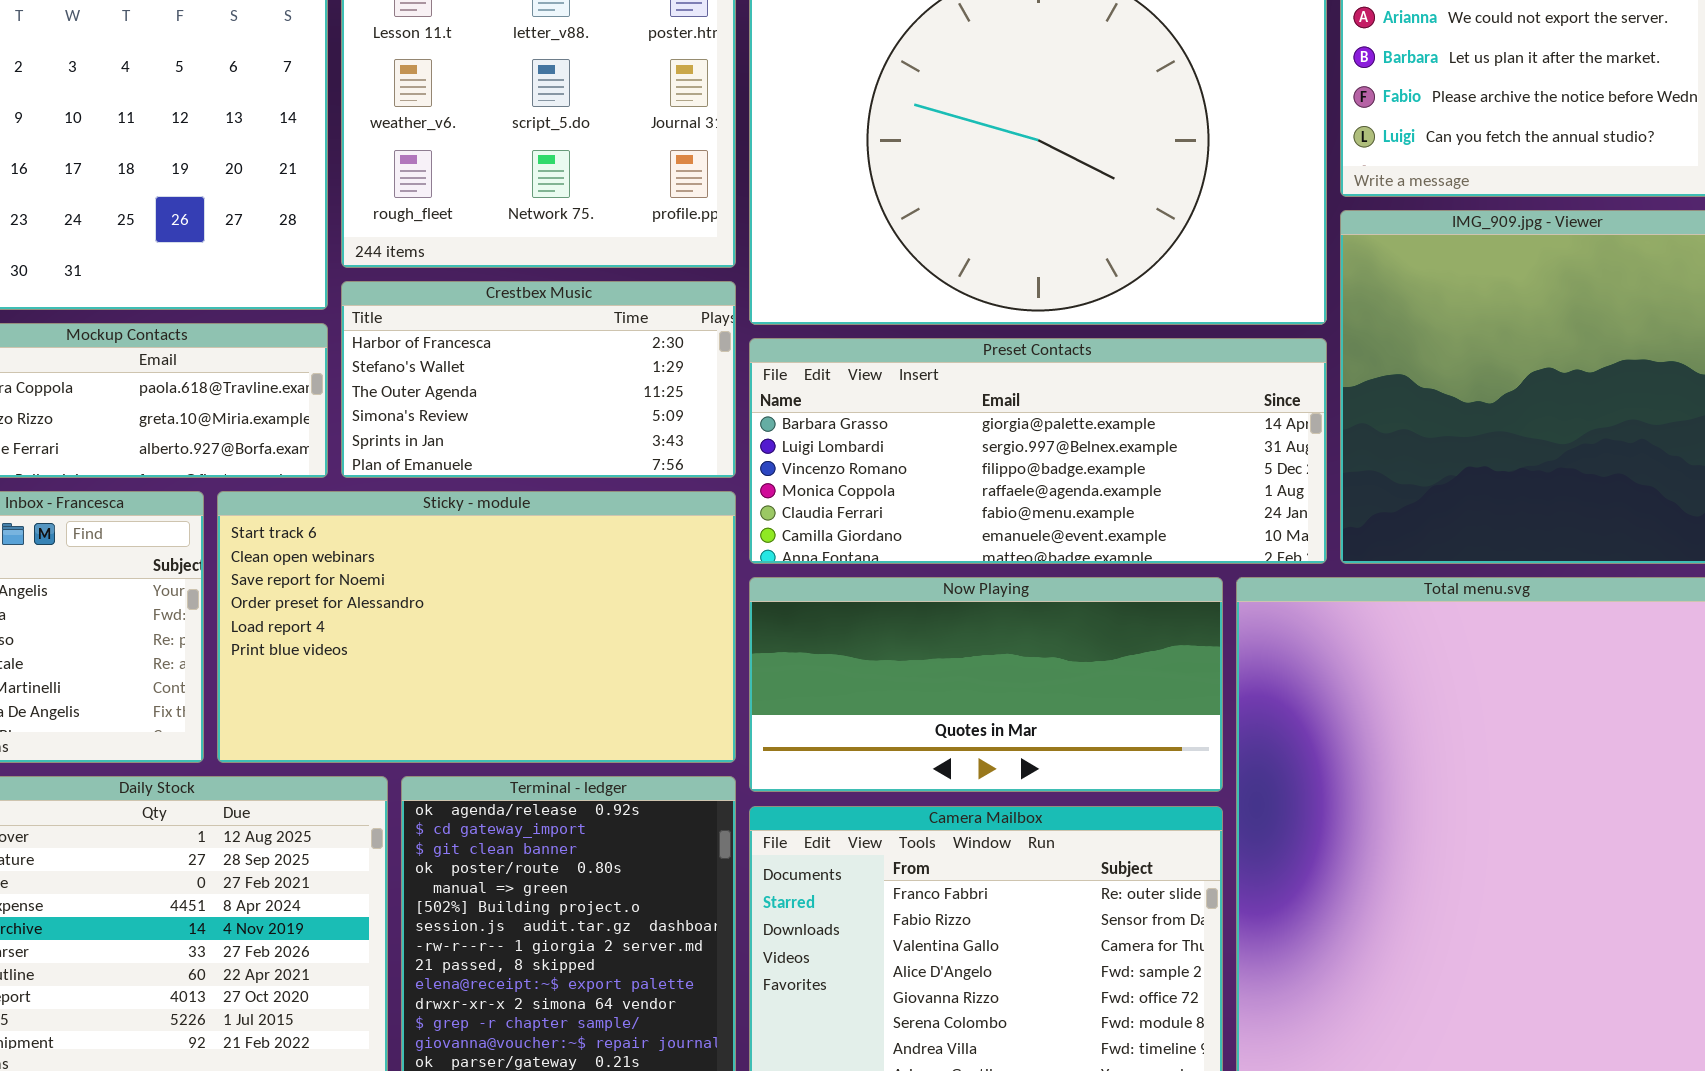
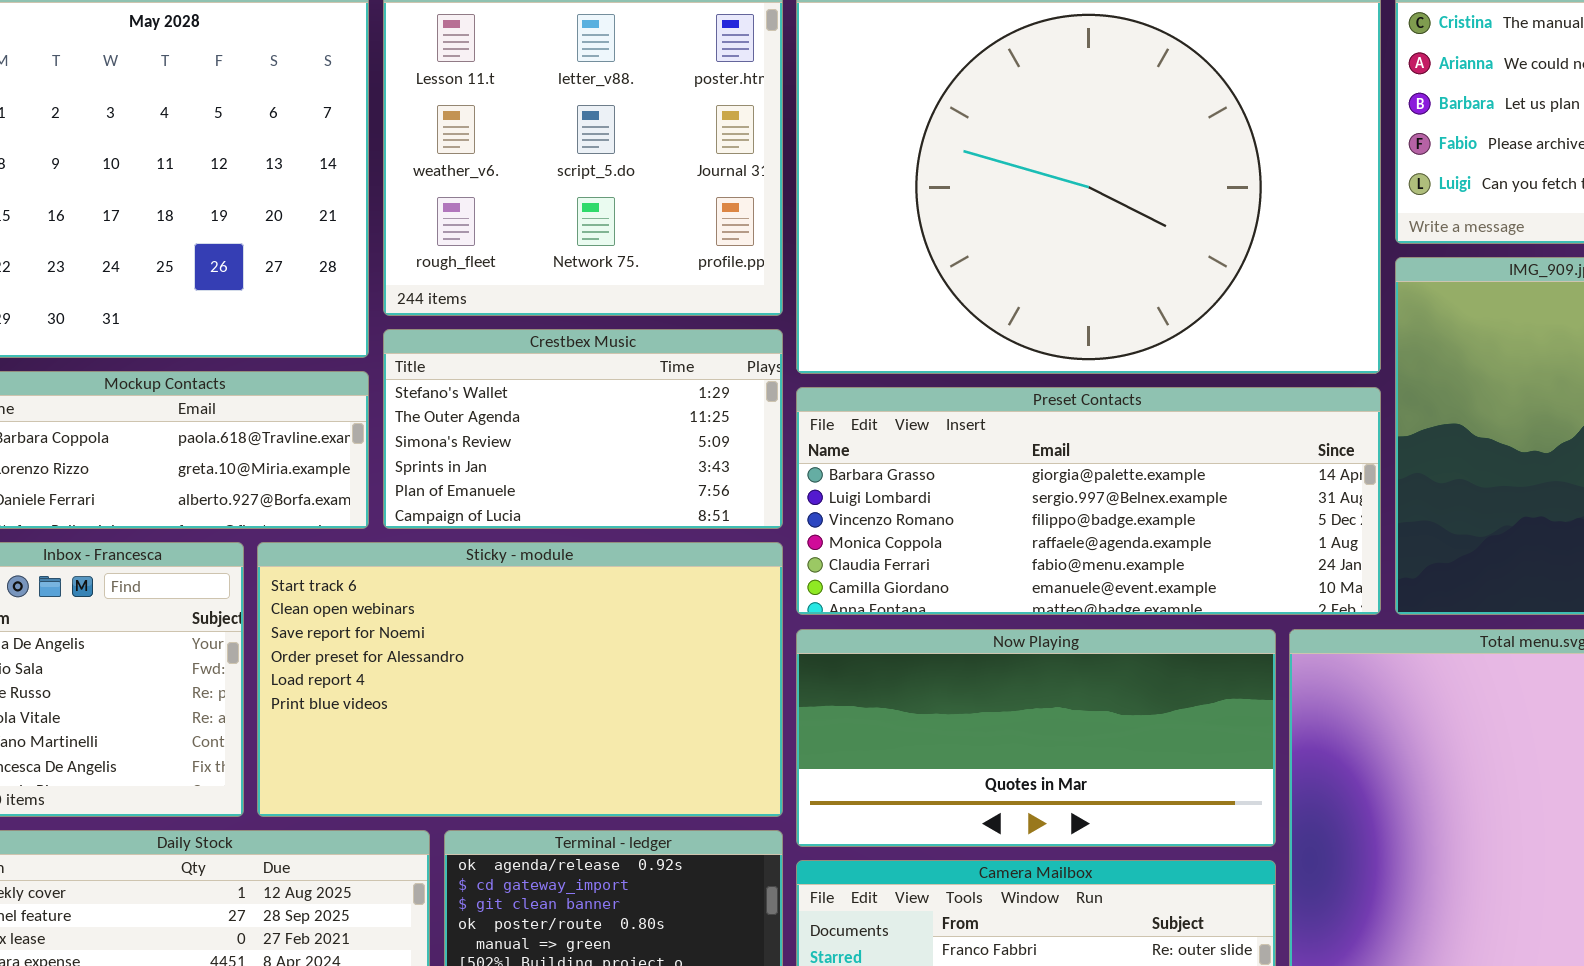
Crestbex Music: [341,281,736,478] -> [383,329,783,529], scrolled down 1 row

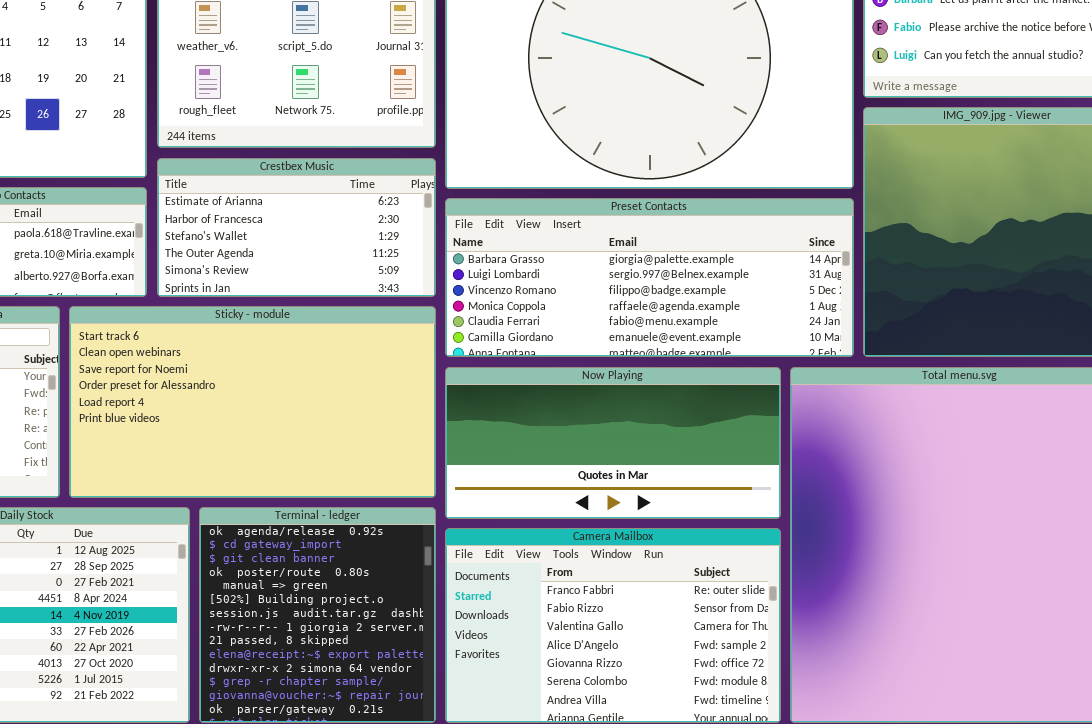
Crestbex Music: [383,329,783,529] -> [157,158,436,297], scrolled up 2 rows

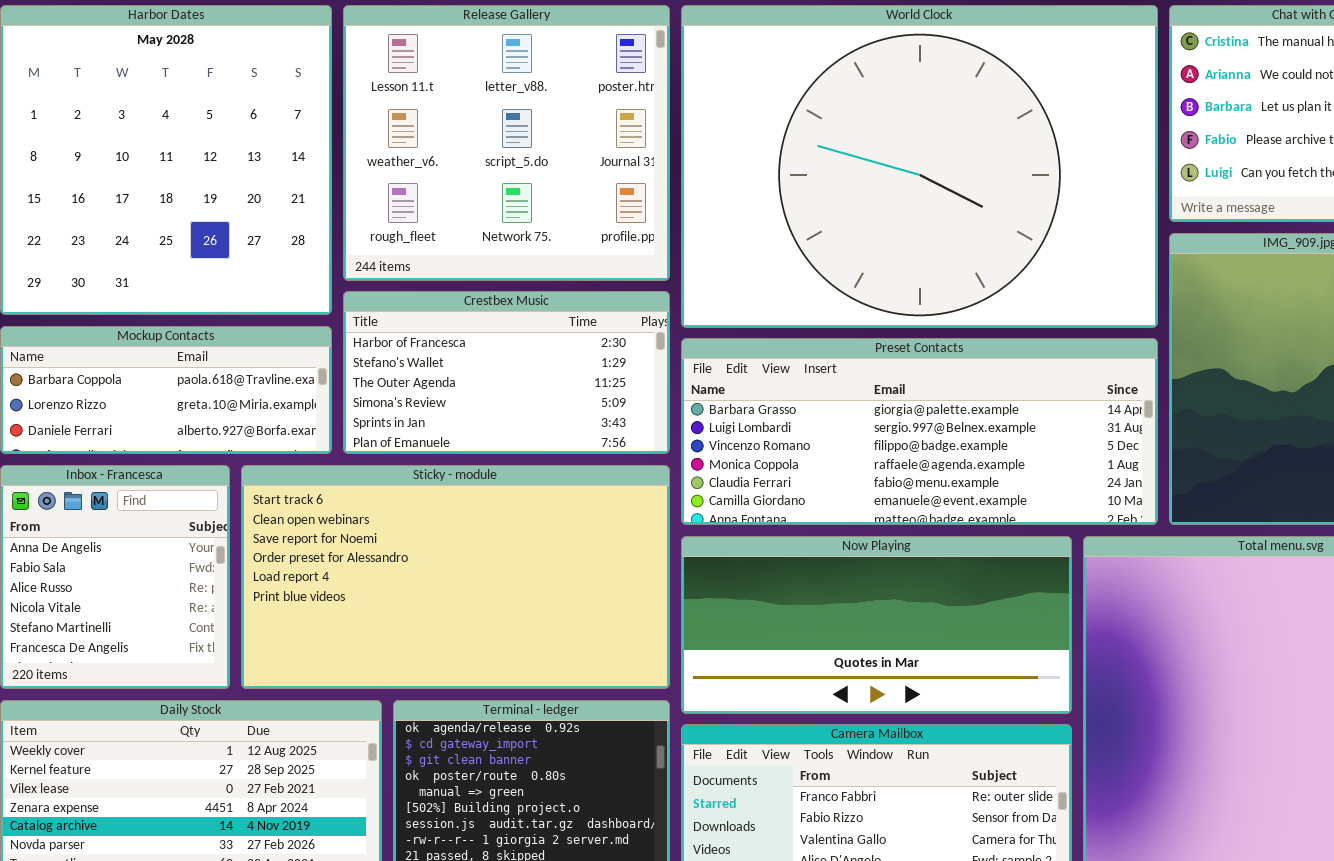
Crestbex Music: [157,158,436,297] -> [343,291,670,454], scrolled down 1 row

